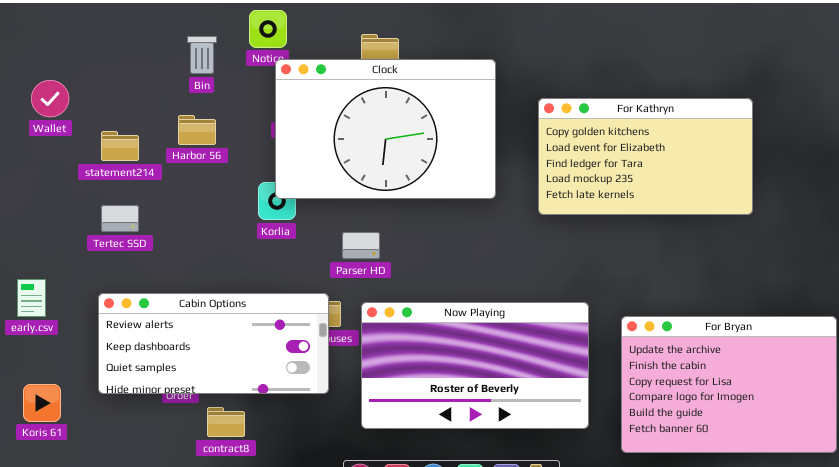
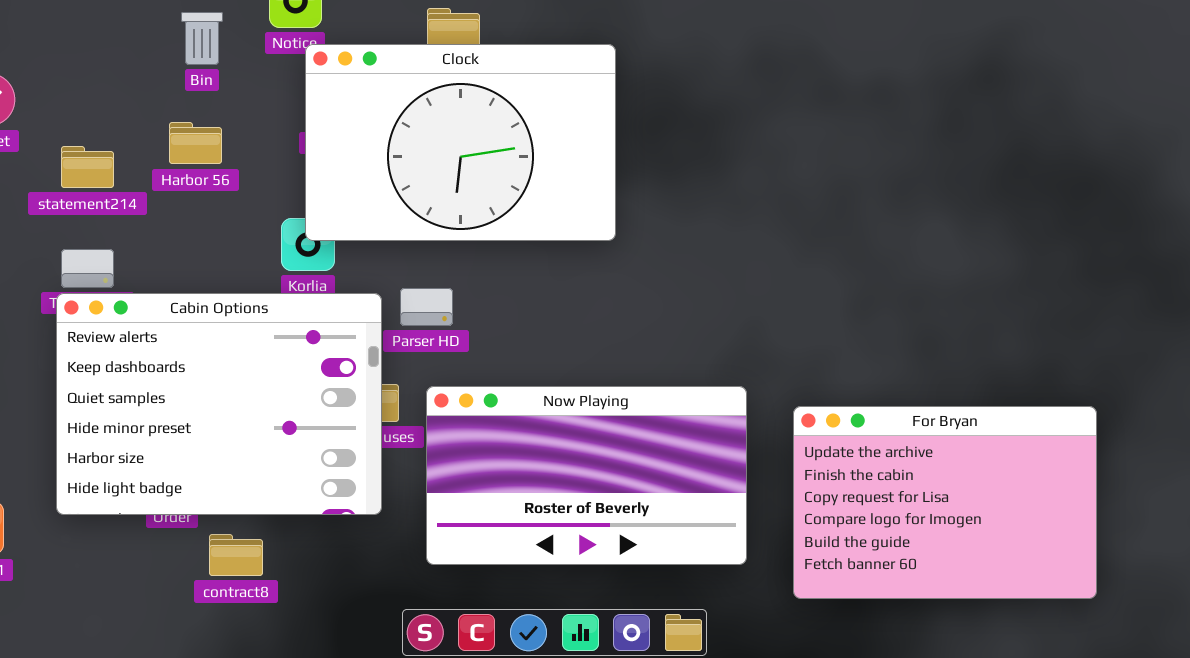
For Kathryn: [538,98,753,215] -> none, closed
Cabin Options: [98,293,329,394] -> [56,293,382,515], resized

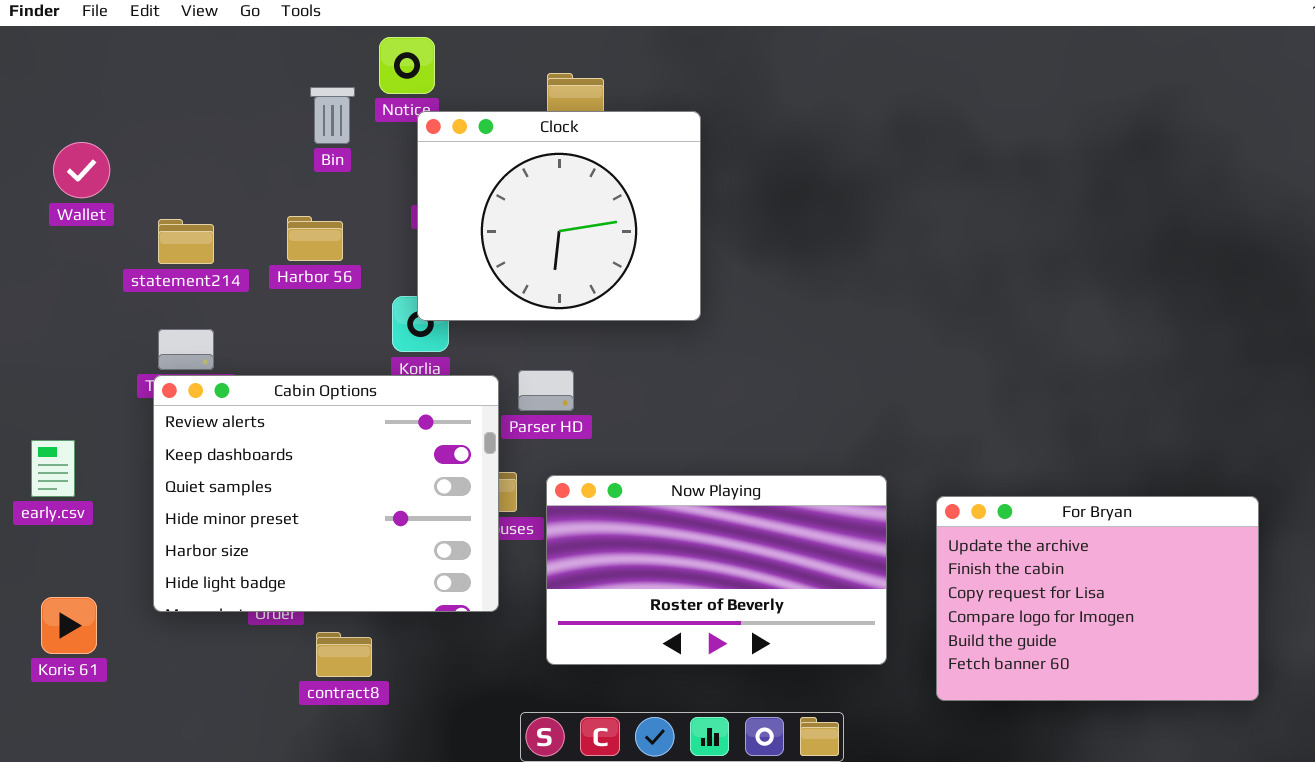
Bin: [181,12,223,65] -> [310,87,355,144], moved
Clock: [305,44,616,241] -> [417,111,701,321], resized
Harbor 56: [169,122,222,164] -> [287,216,343,261], moved

